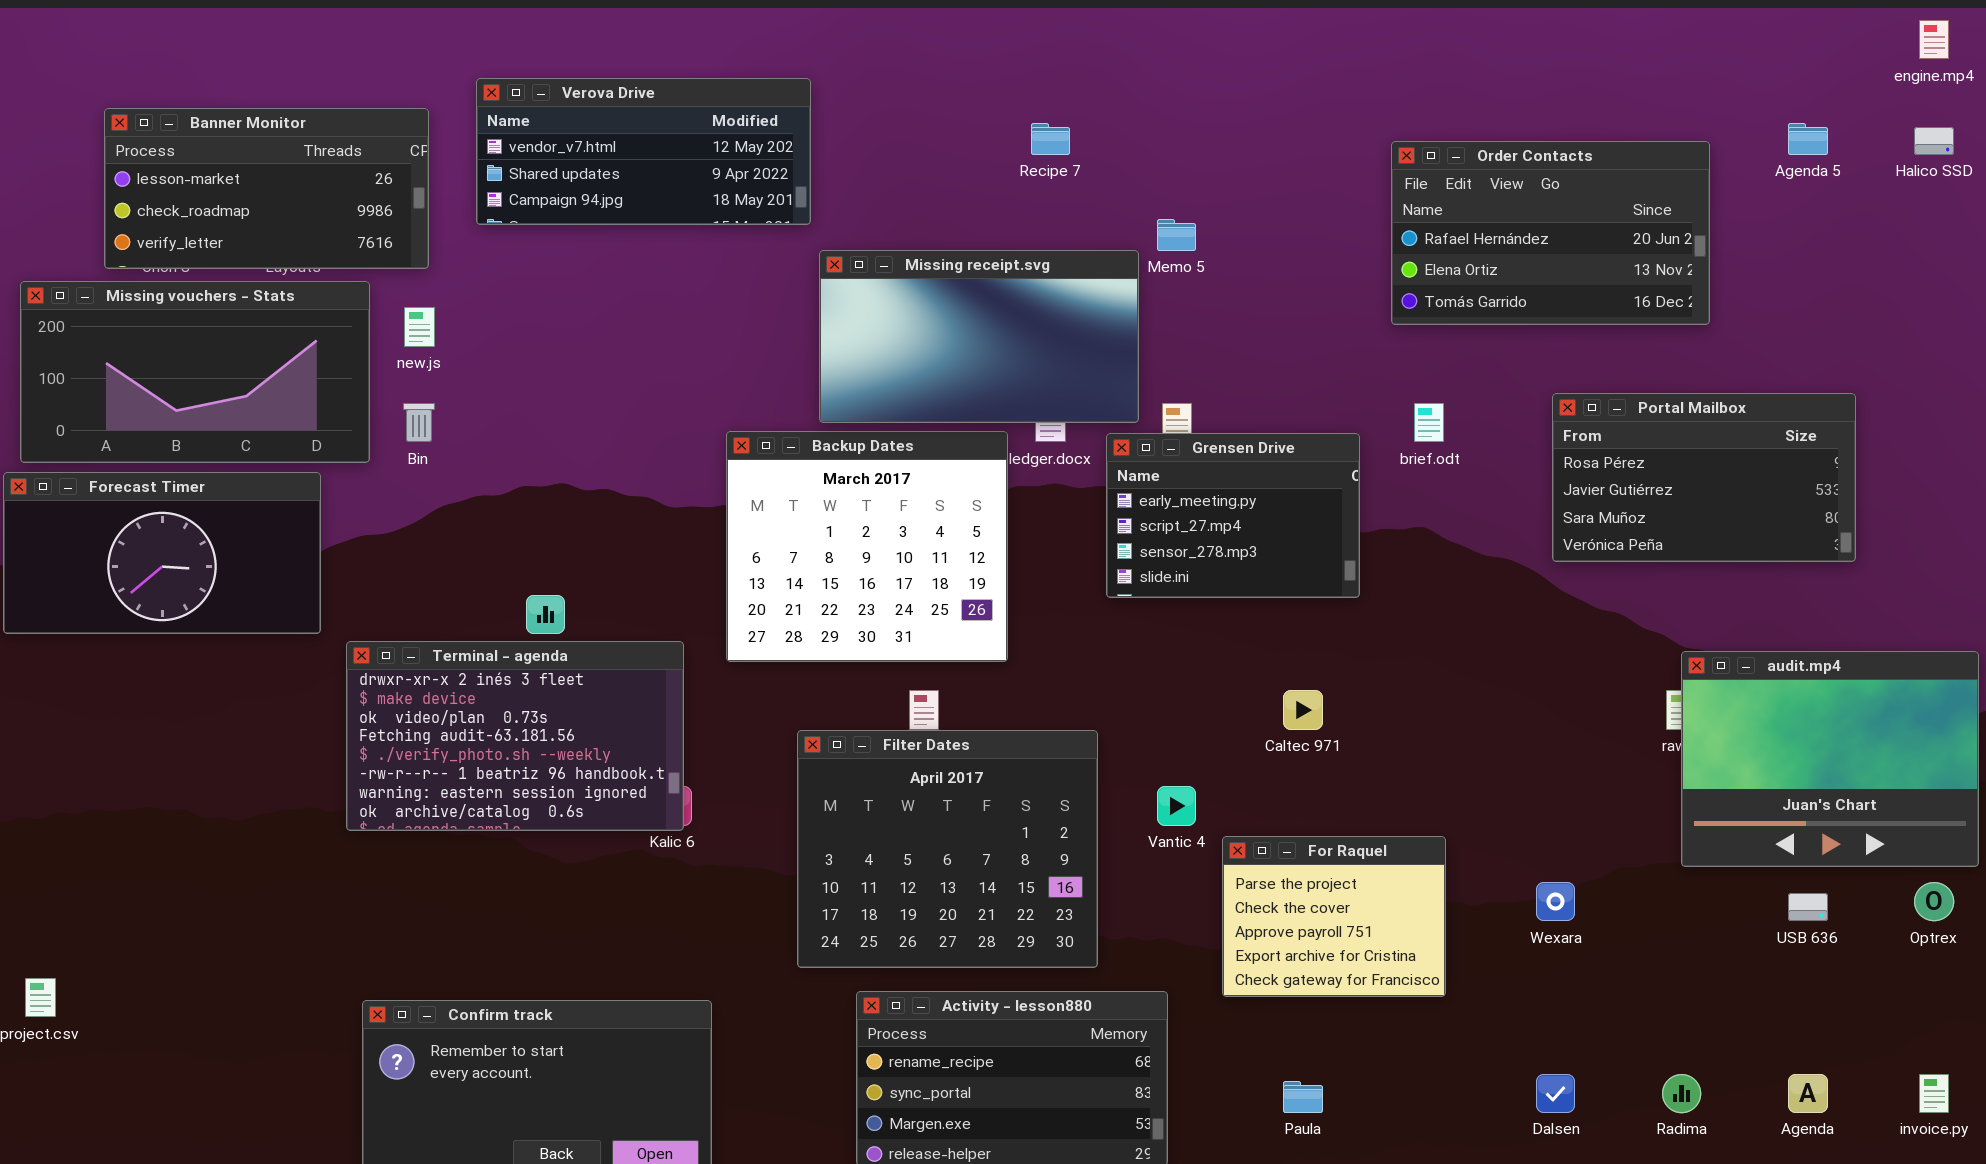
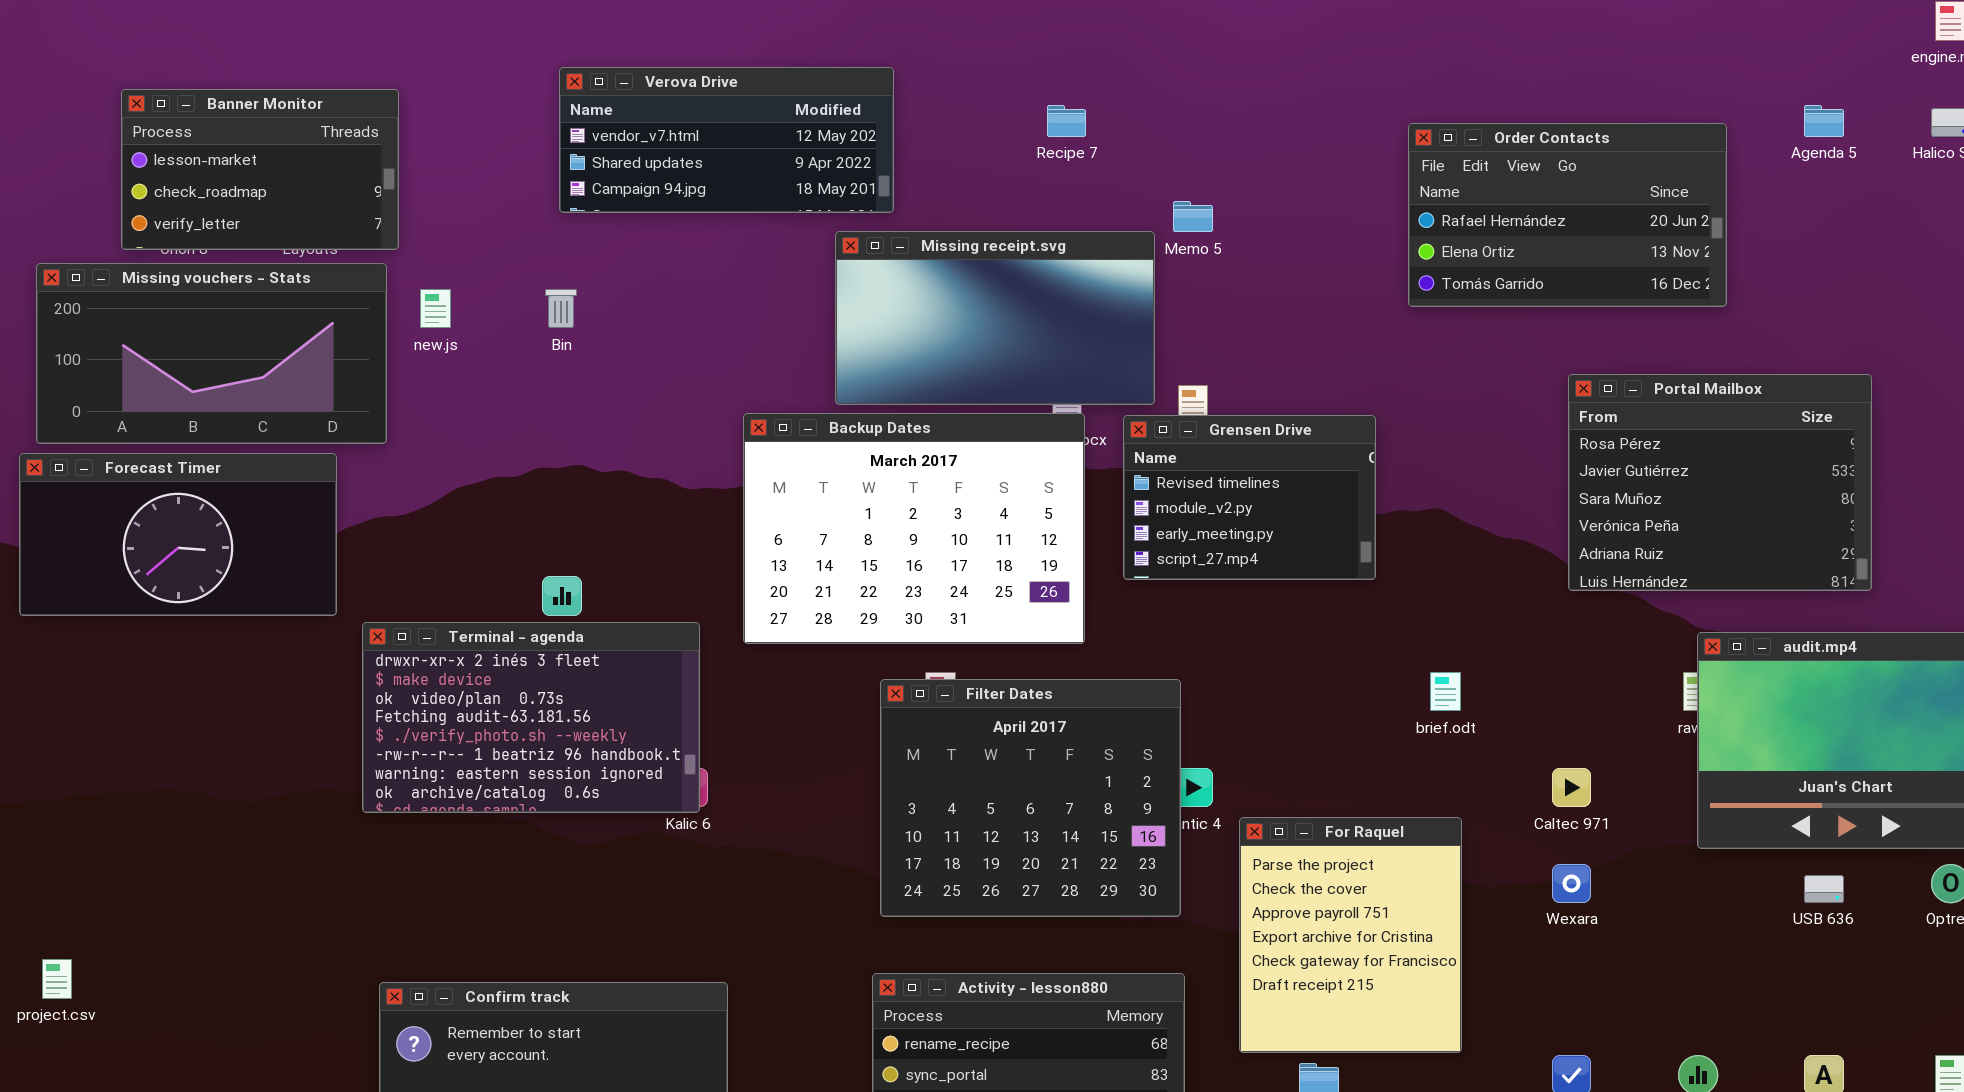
Verova Drive: [476,78,811,225] -> [559,67,894,213], moved
Banner Monitor: [104,108,429,269] -> [121,89,399,250], resized
Portal Mailbox: [1552,393,1856,562] -> [1568,374,1872,591], resized
Bin: [403,403,435,442] -> [545,289,577,328], moved
brief.odt: [1414,403,1444,442] -> [1430,672,1461,711], moved
Backup Dates: [726,431,1008,662] -> [743,413,1085,644], resized
Grensen Drive: [1106,433,1360,598] -> [1123,415,1376,580], scrolled up 2 rows
Caltec 971: [1283,690,1323,730] -> [1552,768,1591,807], moved
Filter Dates: [797,730,1098,968] -> [880,679,1181,917], moved
For Raquel: [1222,836,1446,997] -> [1239,817,1462,1053], resized

